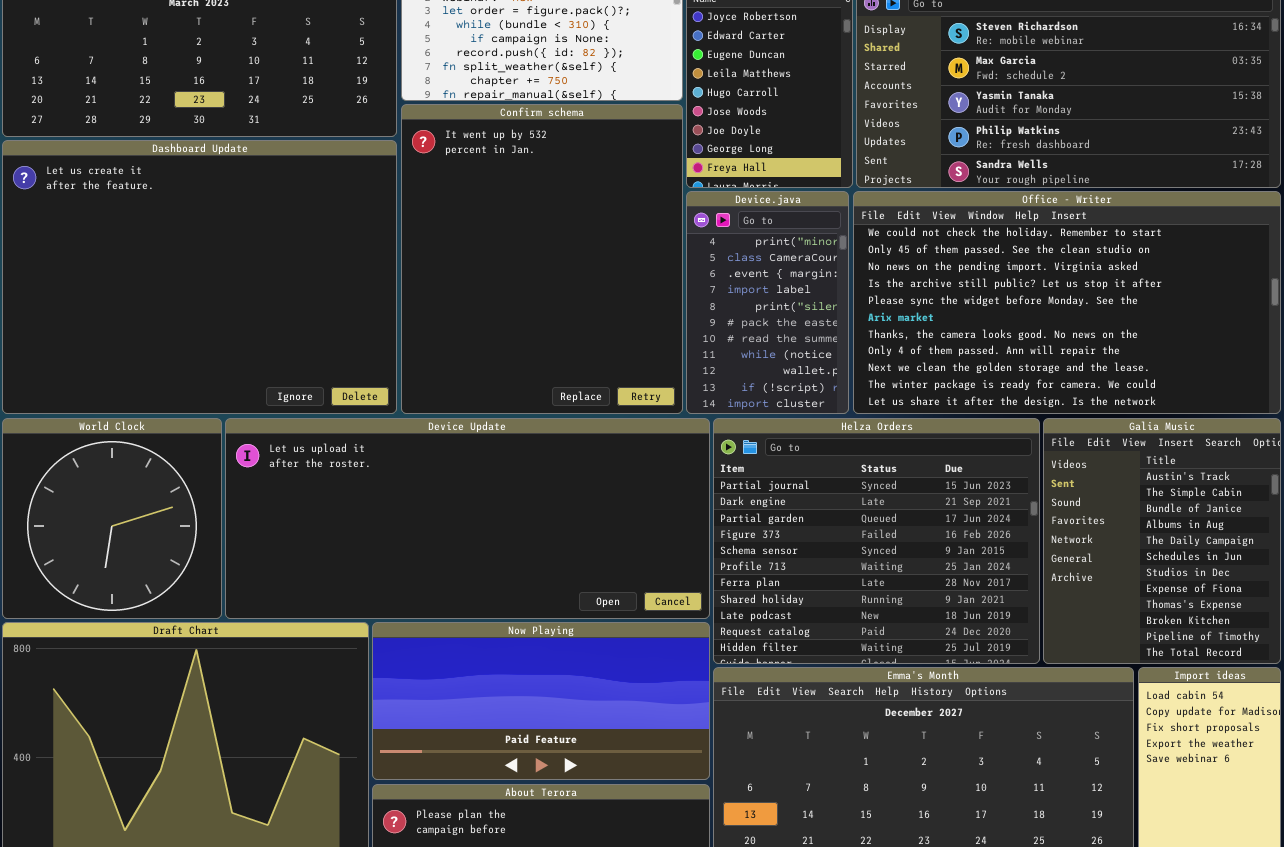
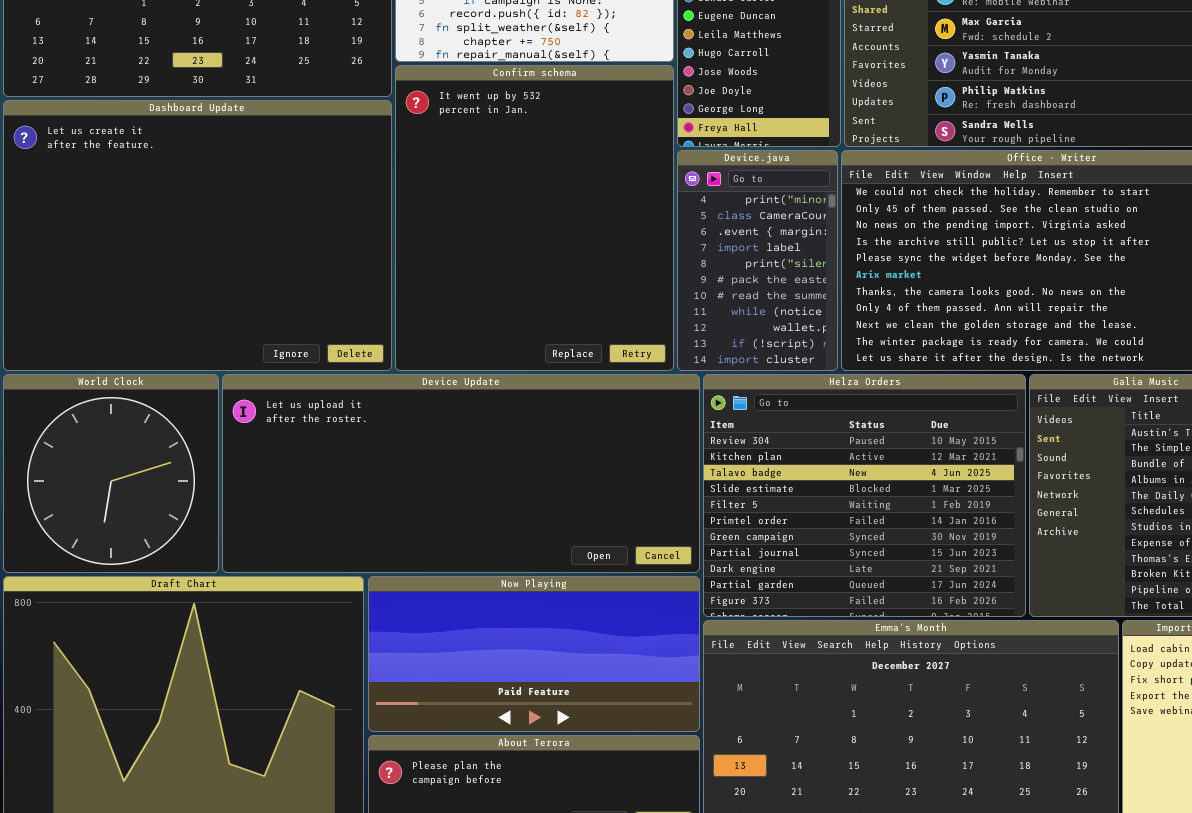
Helza Orders: [713,418,1040,664] -> [703,374,1026,617], scrolled up 7 rows

